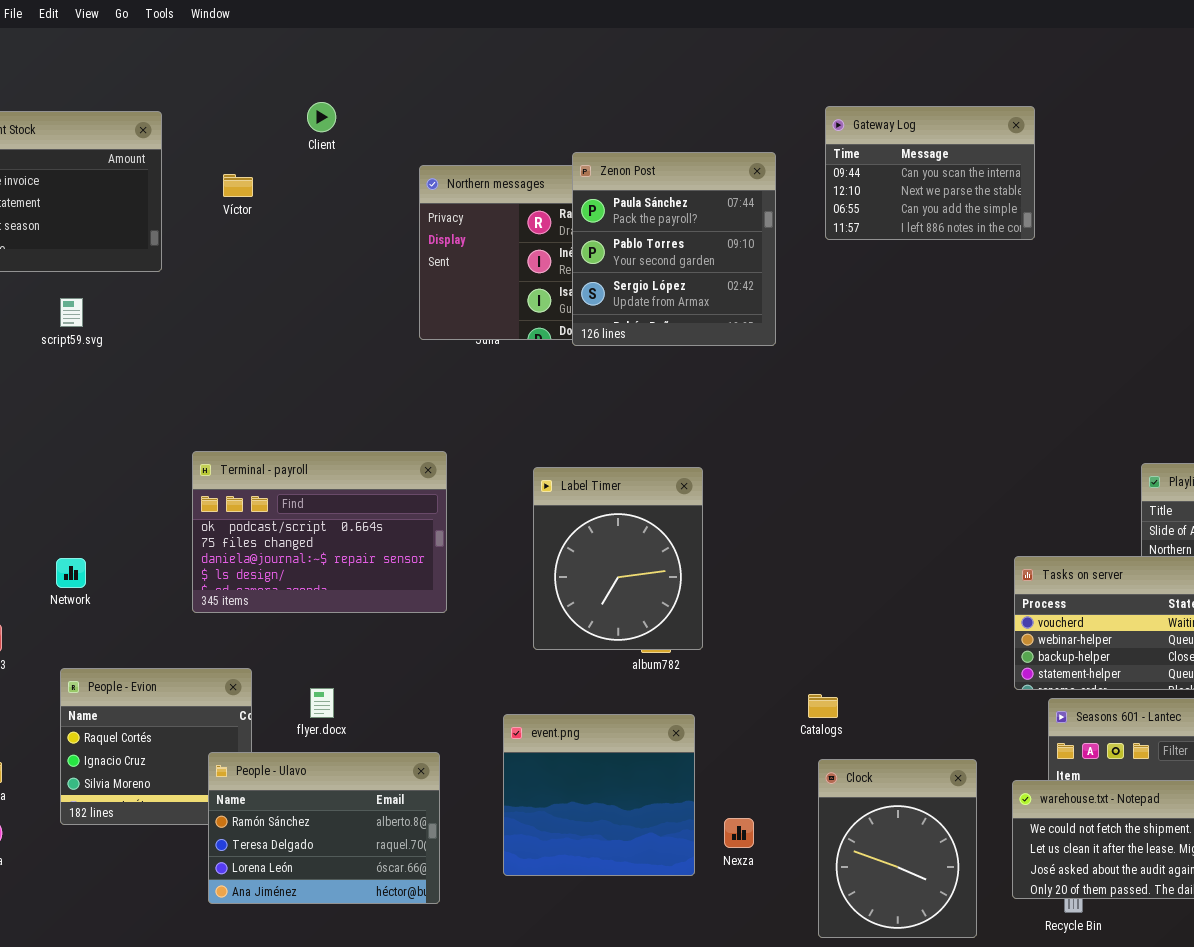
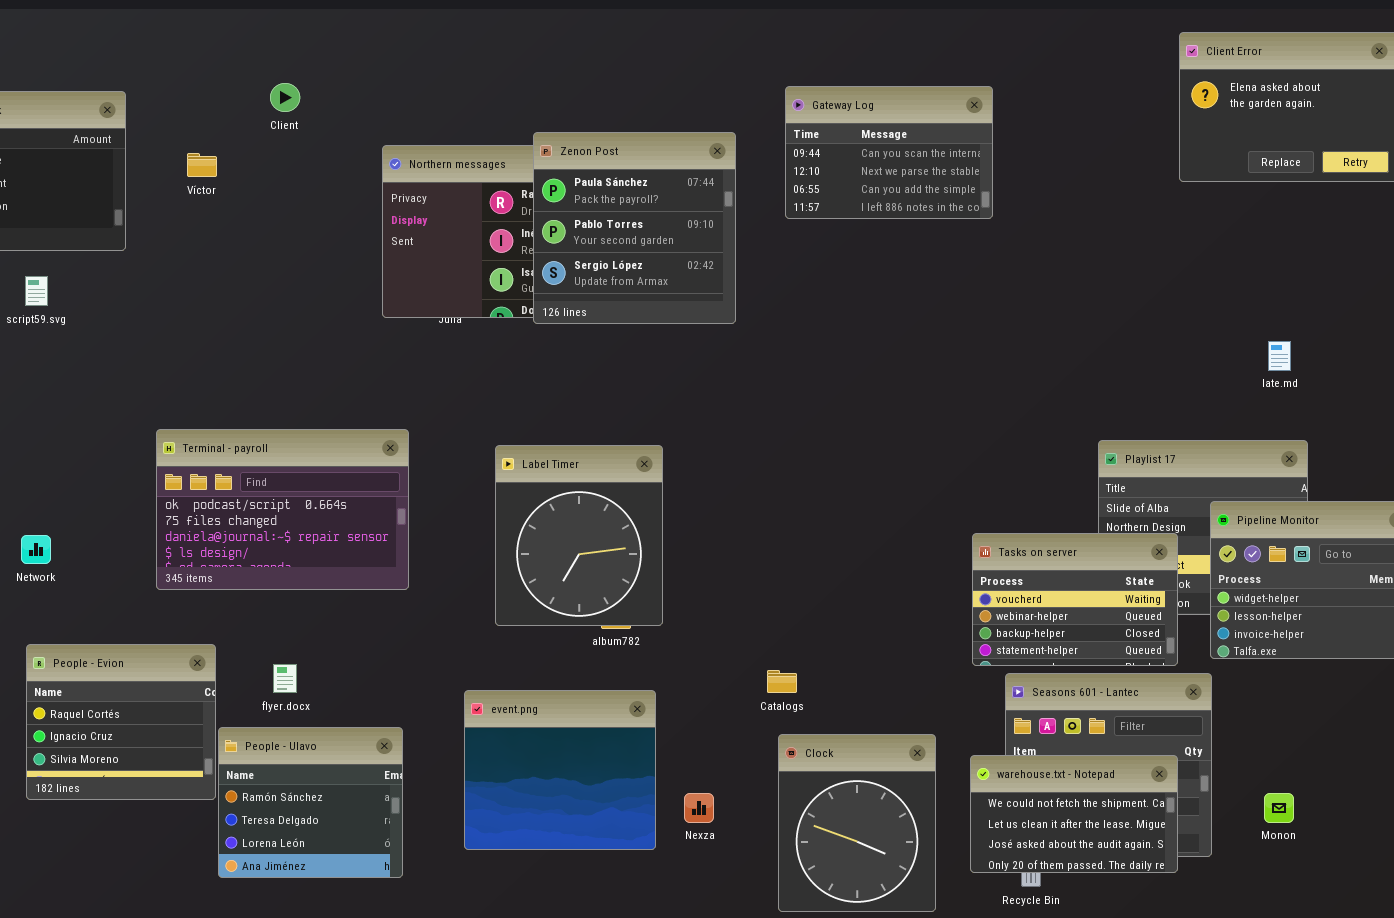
People - Ulavo: [208,752,440,904] -> [218,727,403,878], resized

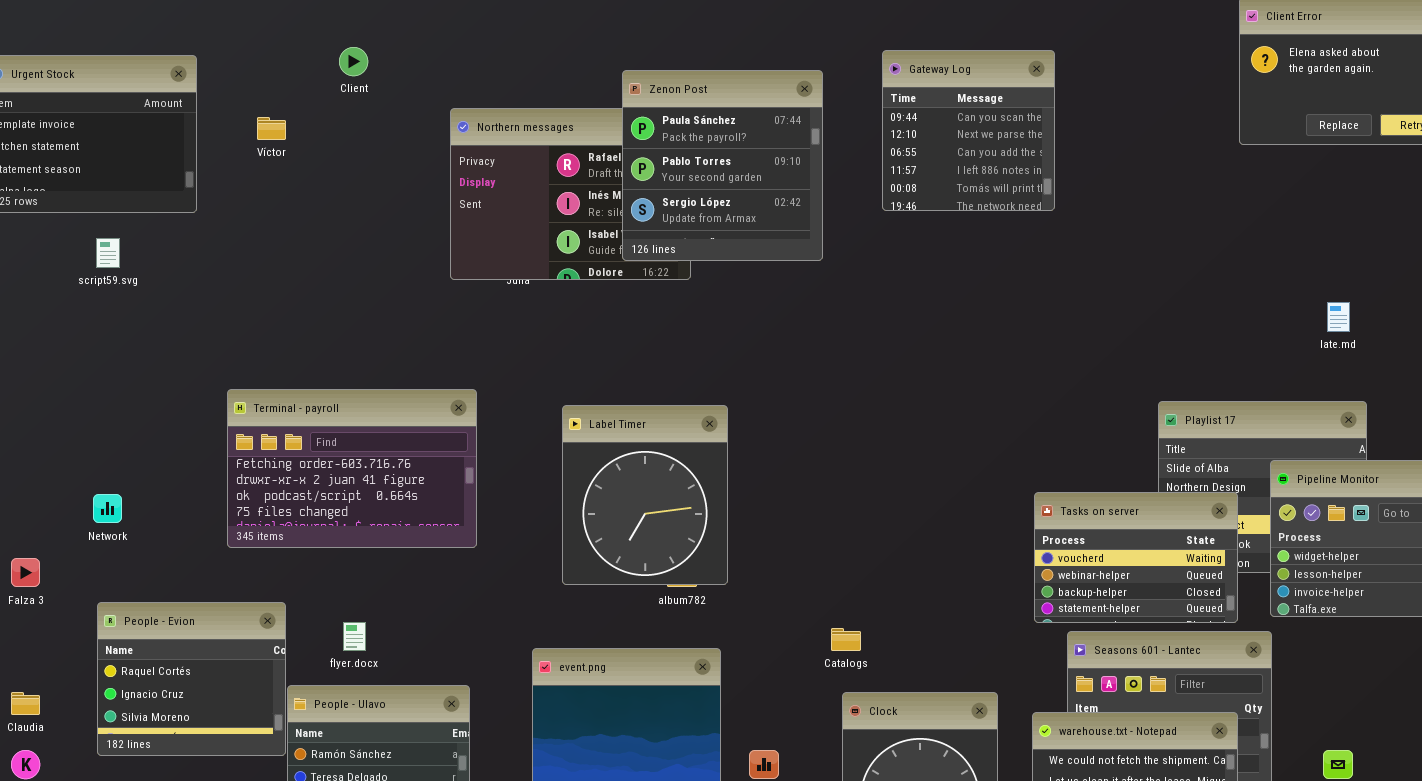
Gateway Log: [785,86,993,219] -> [882,50,1055,211], resized
Zenon Post: [533,132,736,324] -> [622,70,823,261], moved
Terminal - payroll: [156,429,409,590] -> [227,389,477,548], scrolled up 2 rows

